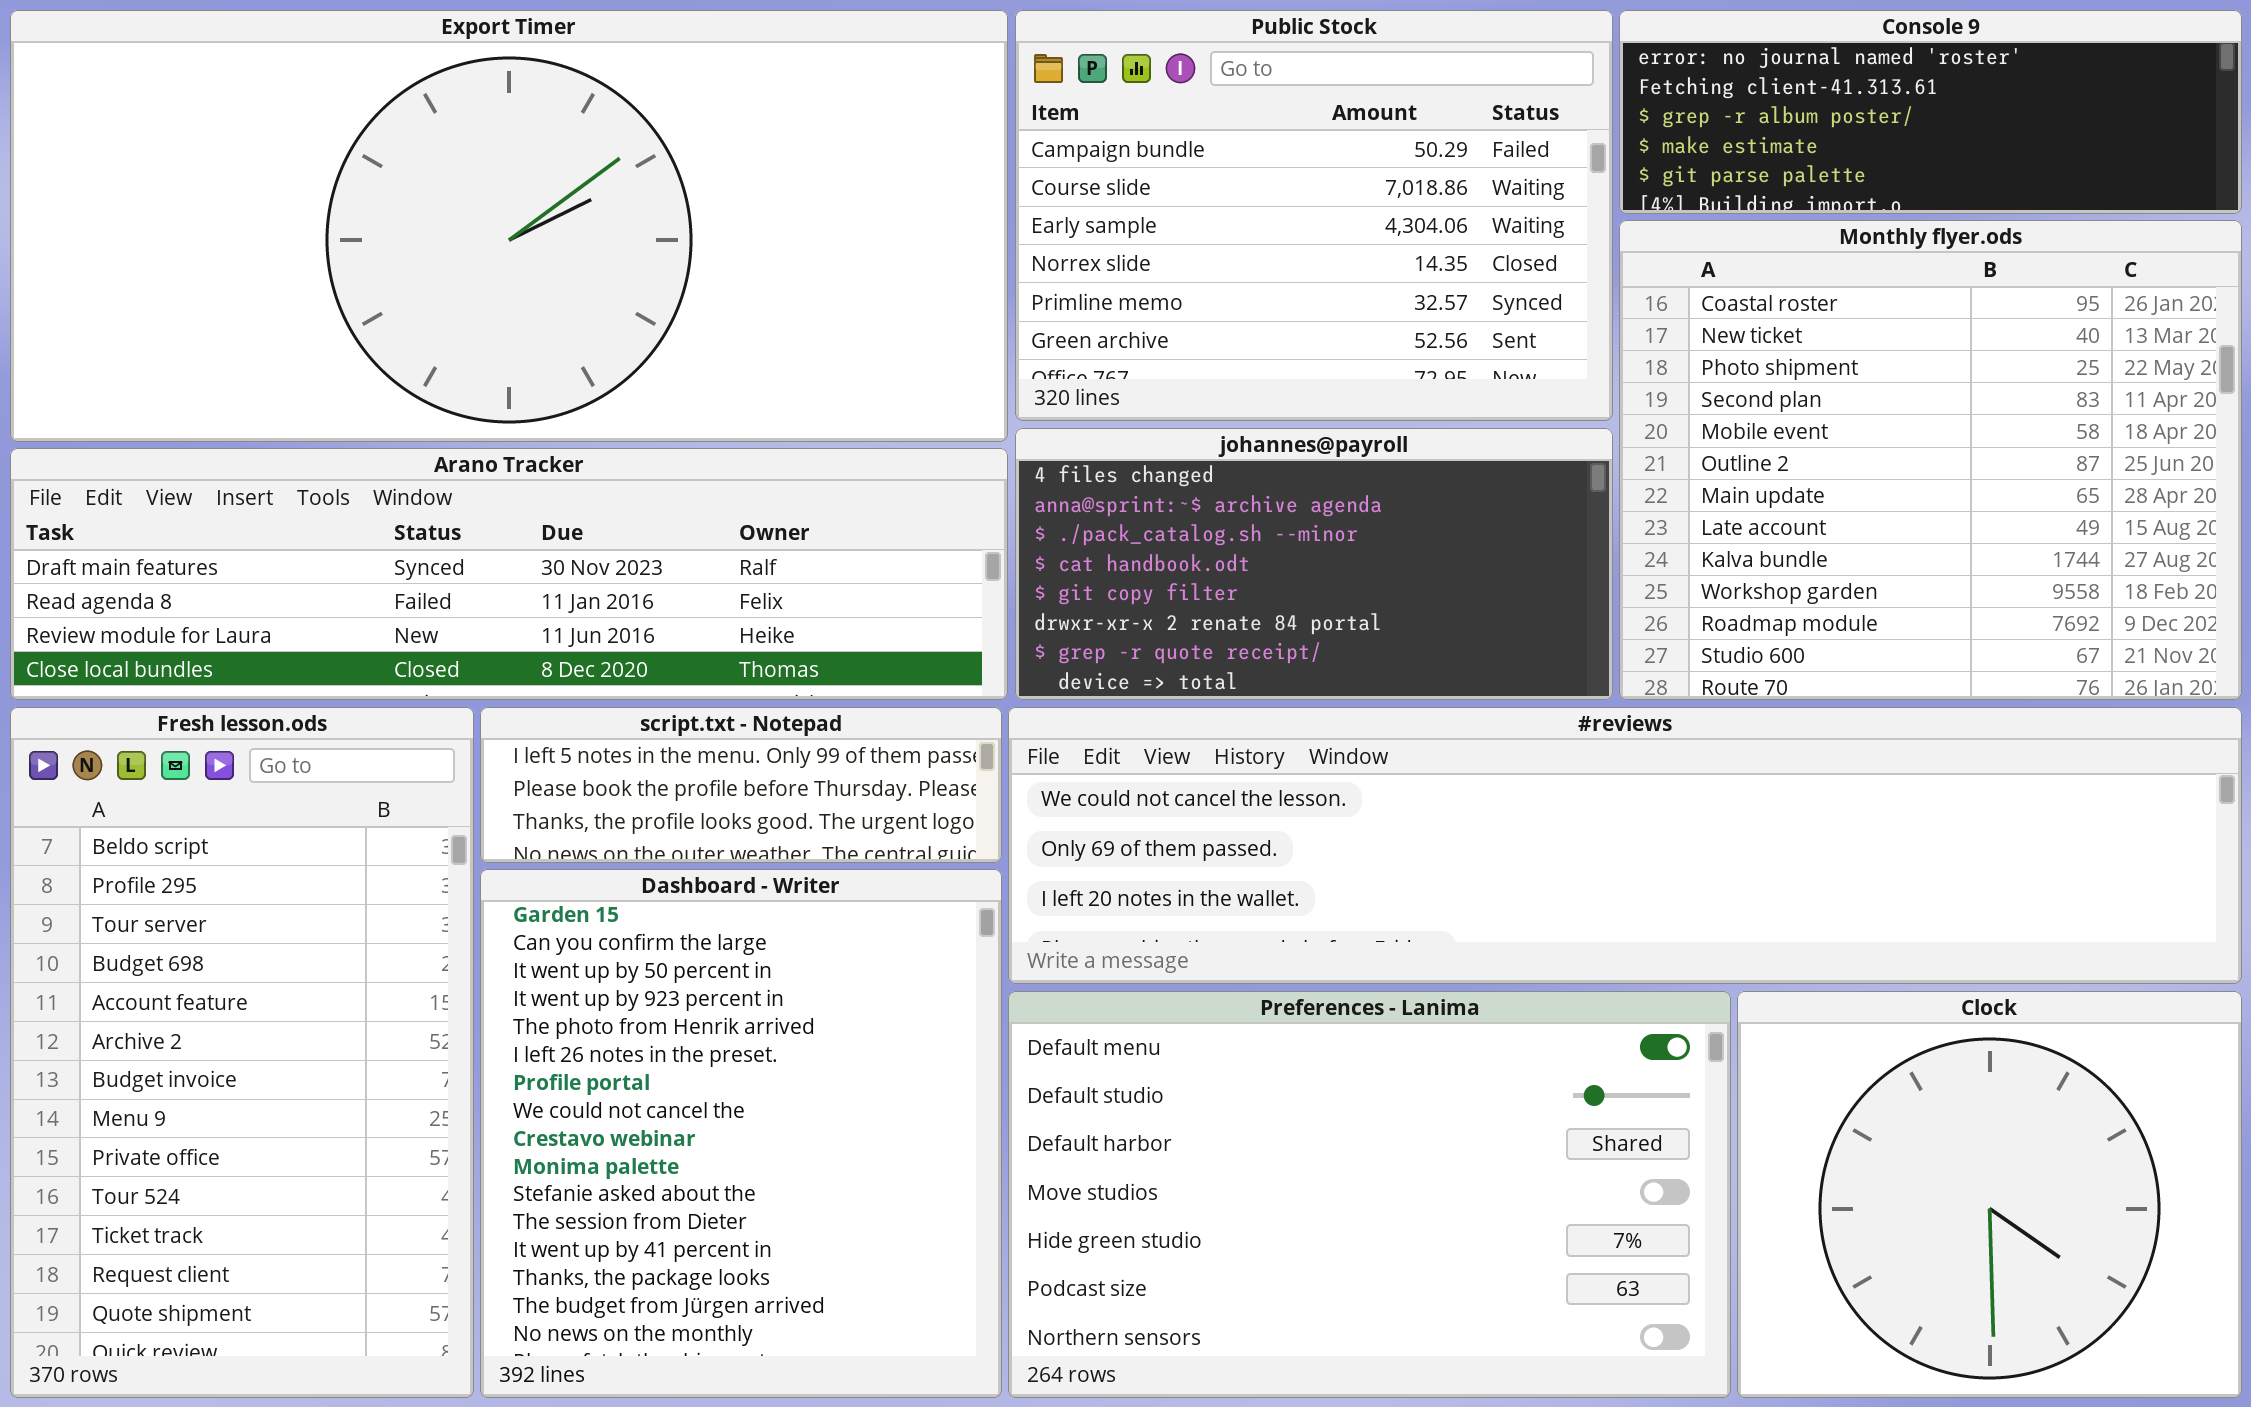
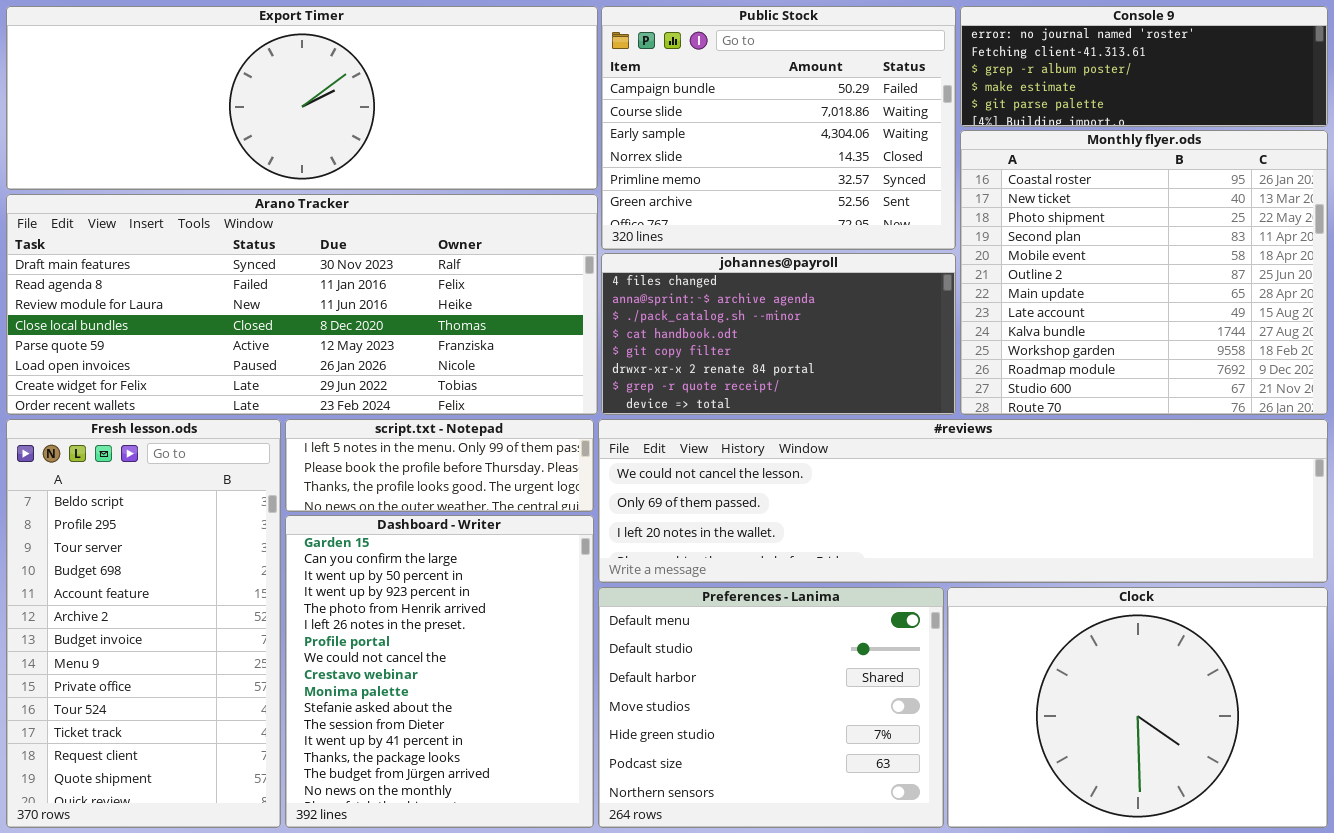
Export Timer: [10,10,1008,442] -> [6,6,598,190], resized
Arano Tracker: [10,448,1008,700] -> [6,194,598,415], resized
Preferences - Lanima: [1008,991,1731,1398] -> [598,587,944,828], resized
Clock: [1737,991,2242,1398] -> [947,587,1328,828], resized

